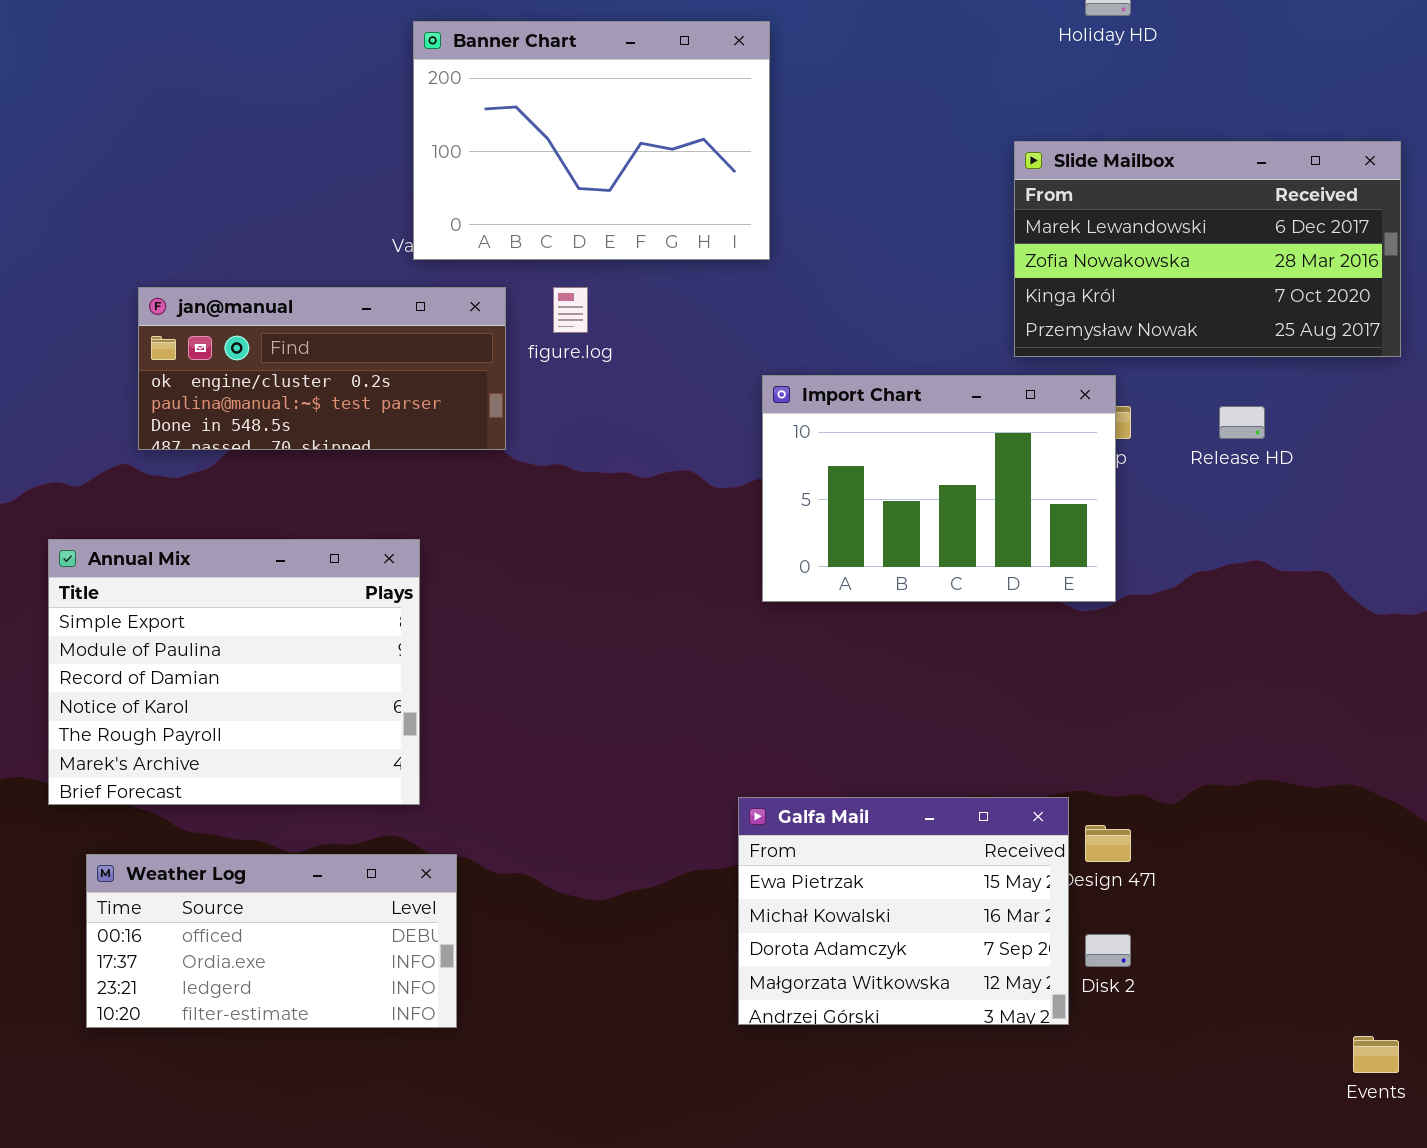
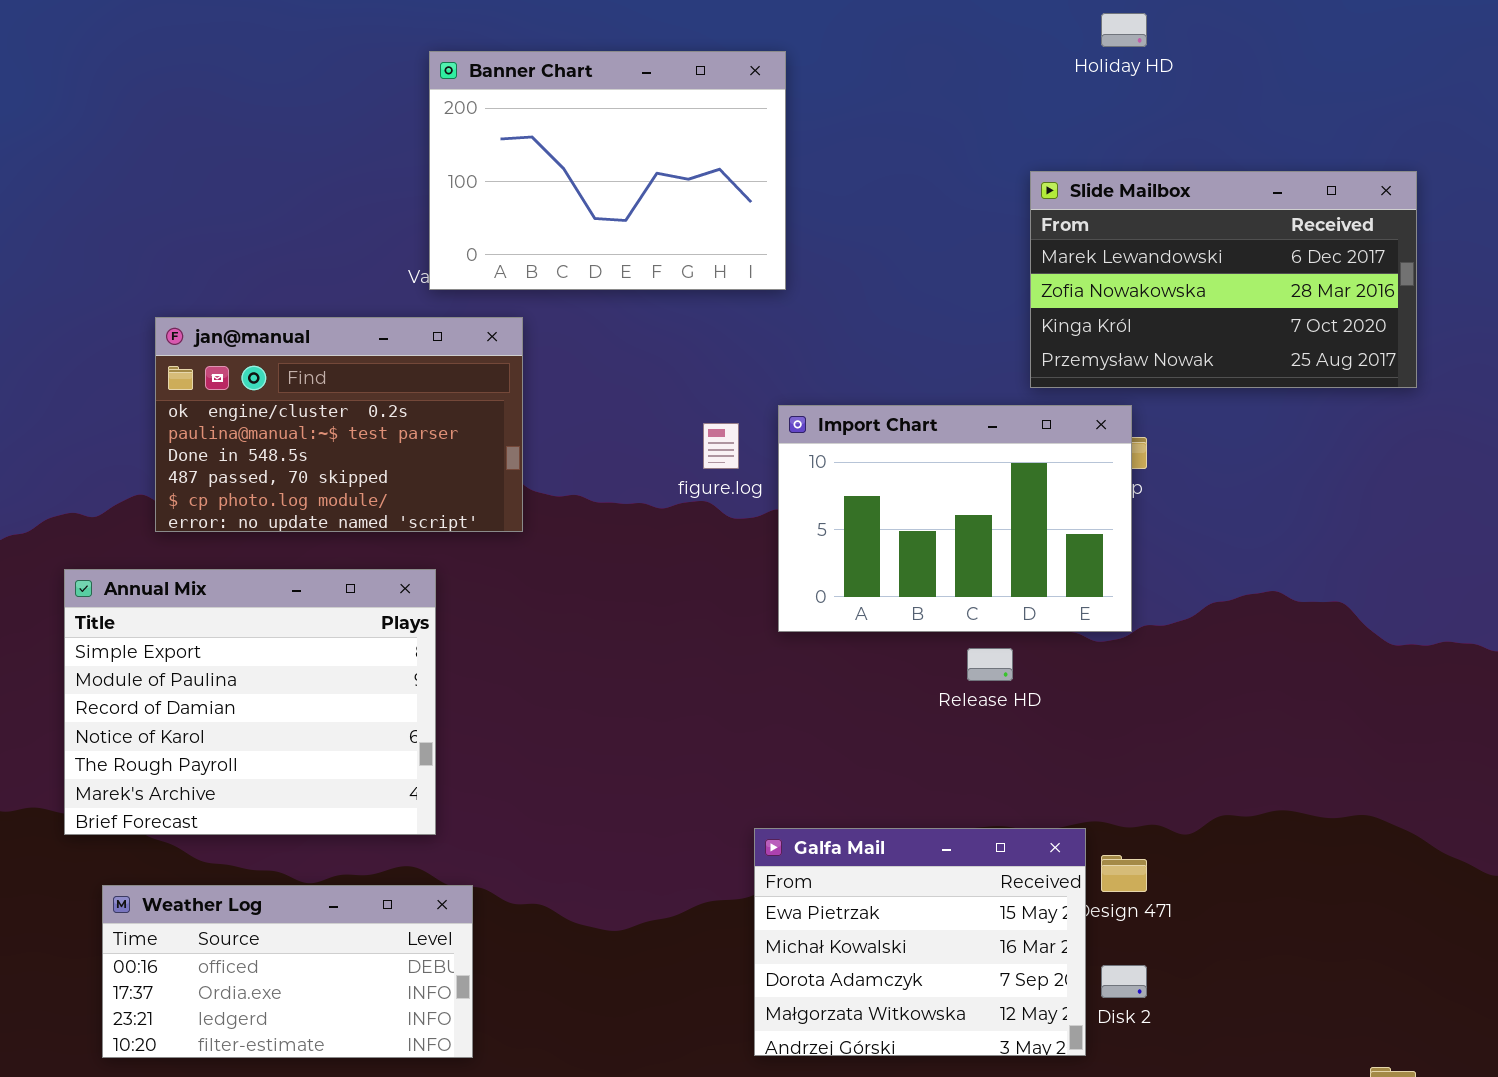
jan@manual: [138,287,506,450] -> [155,317,523,532], resized
figure.log: [553,287,588,333] -> [703,423,739,469], moved
Release HD: [1219,406,1265,439] -> [967,648,1013,681], moved

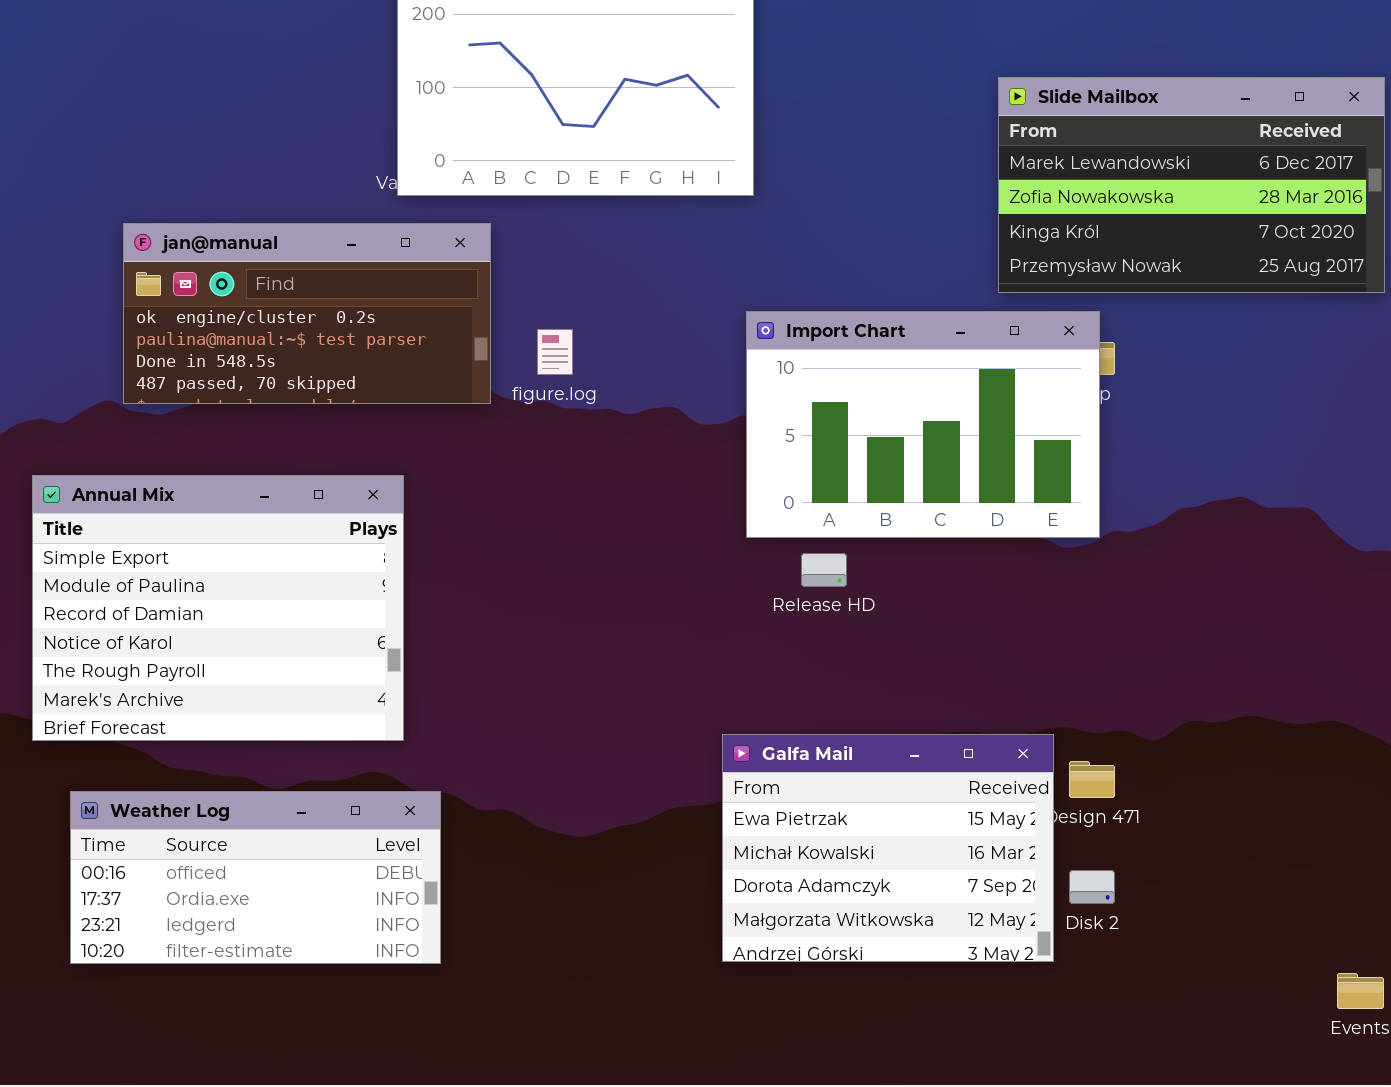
jan@manual: [155,317,523,532] -> [123,223,491,404], resized
figure.log: [703,423,739,469] -> [537,329,573,375], moved
Release HD: [967,648,1013,681] -> [801,553,847,587], moved

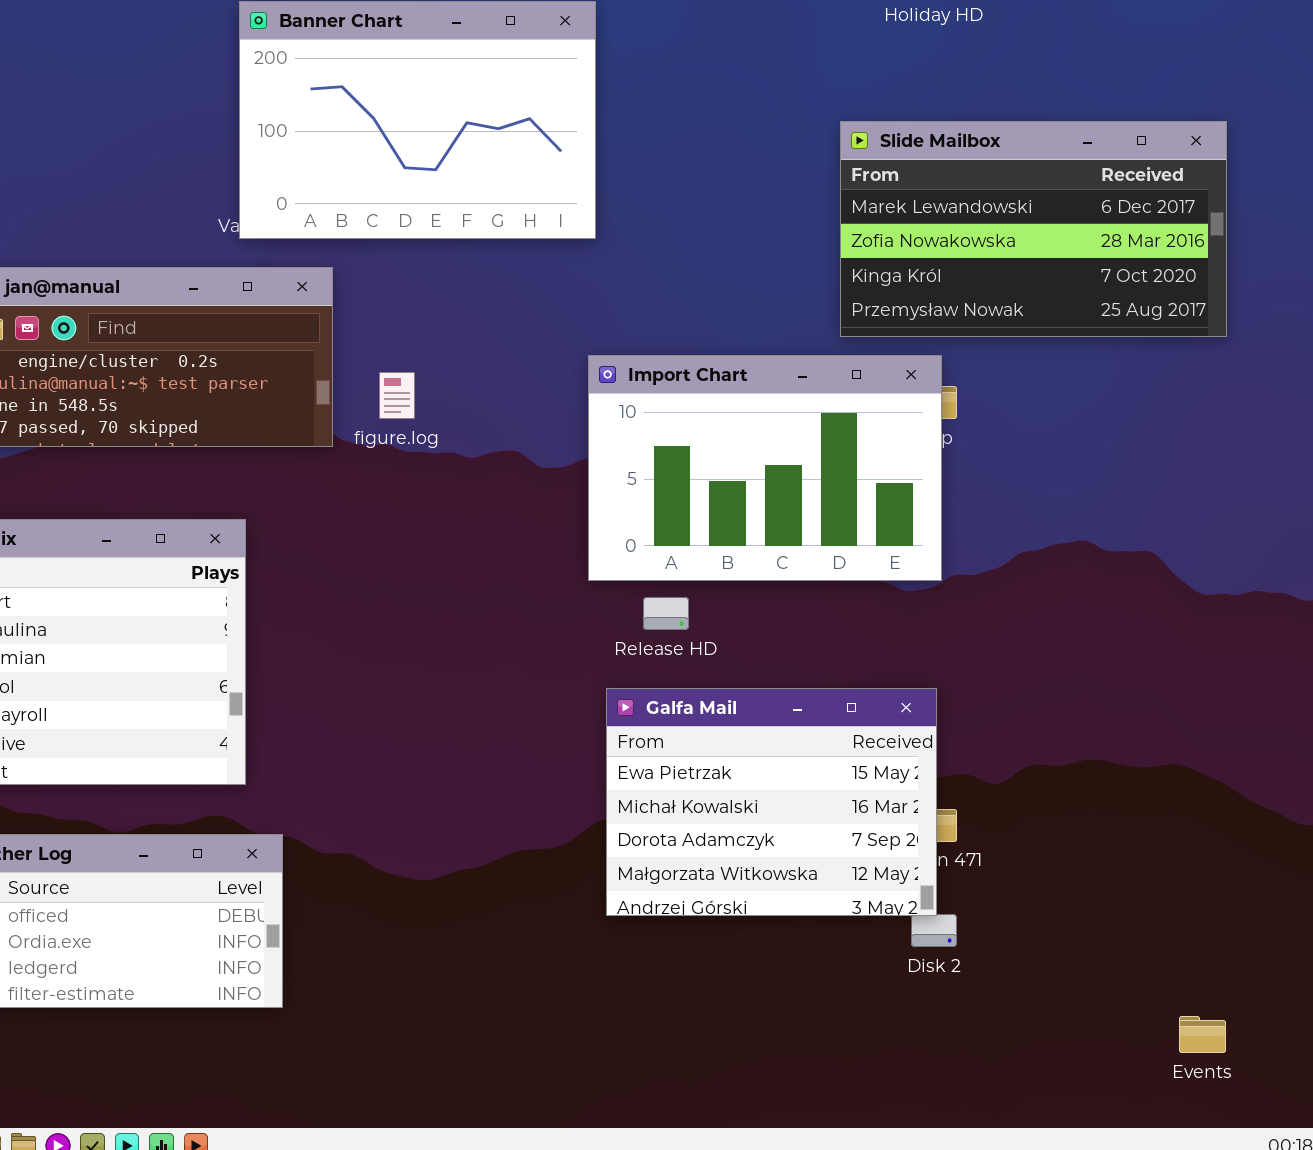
Galfa Mail: [722,734,1054,962] -> [606,688,937,916], moved

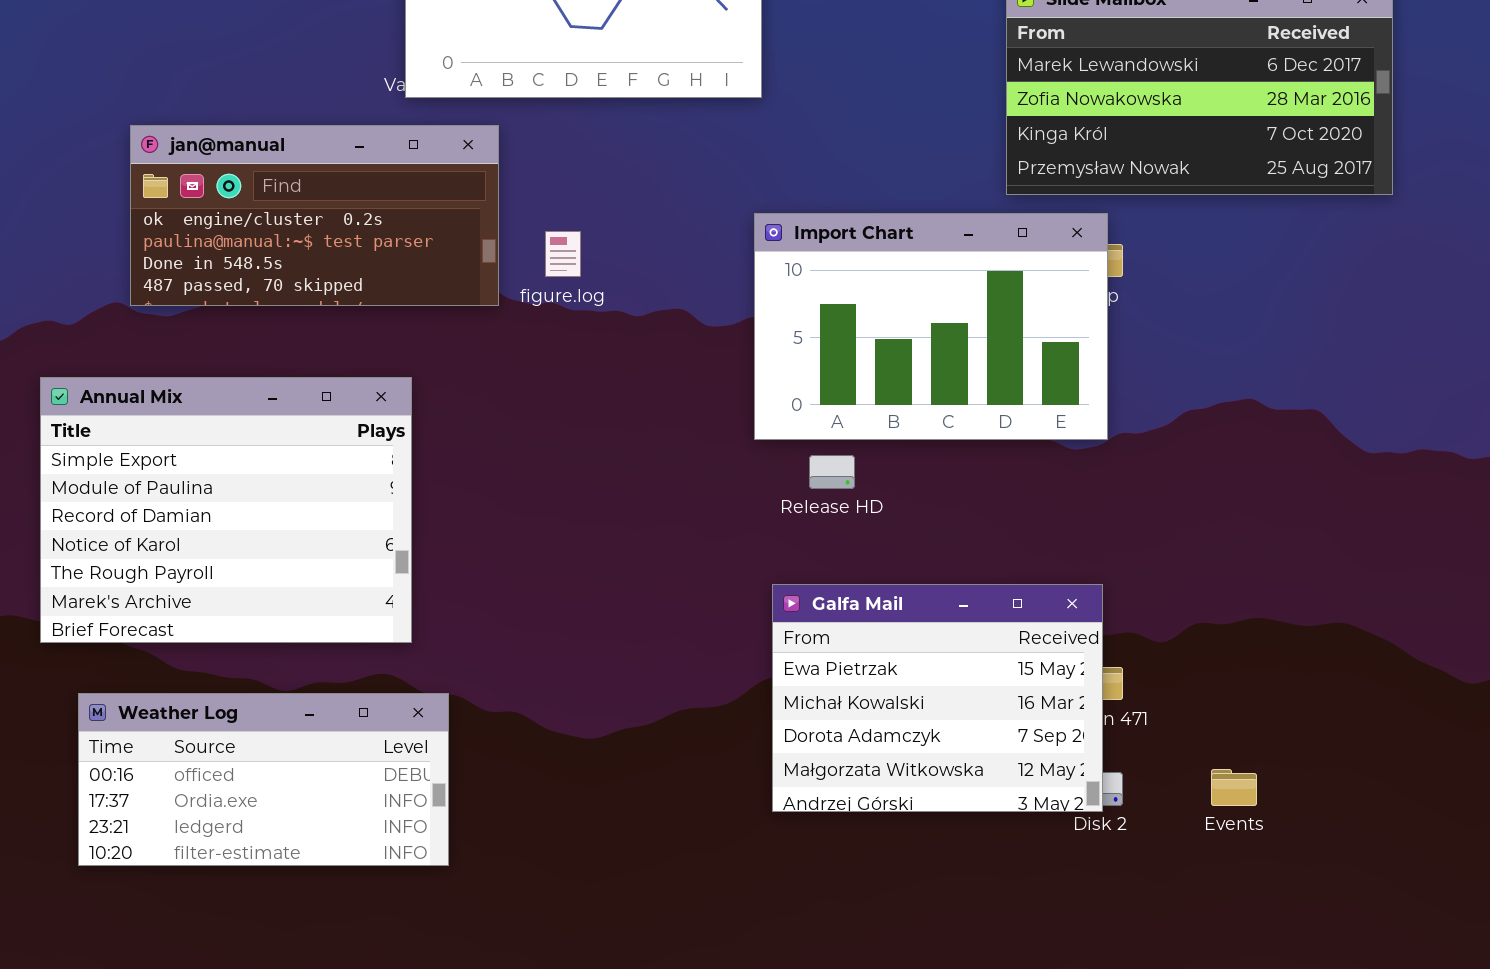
Galfa Mail: [606,688,937,916] -> [772,584,1103,812], moved
Events: [1179,1016,1226,1053] -> [1211,769,1257,806], moved

